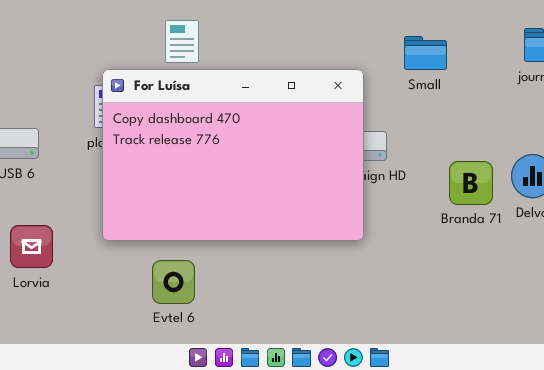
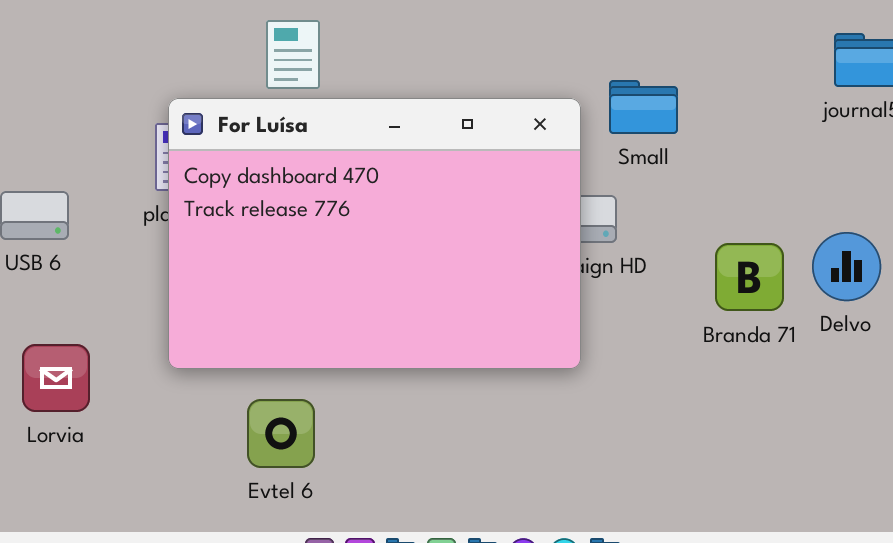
Small: [404,36,447,70] -> [609,80,678,134], moved

